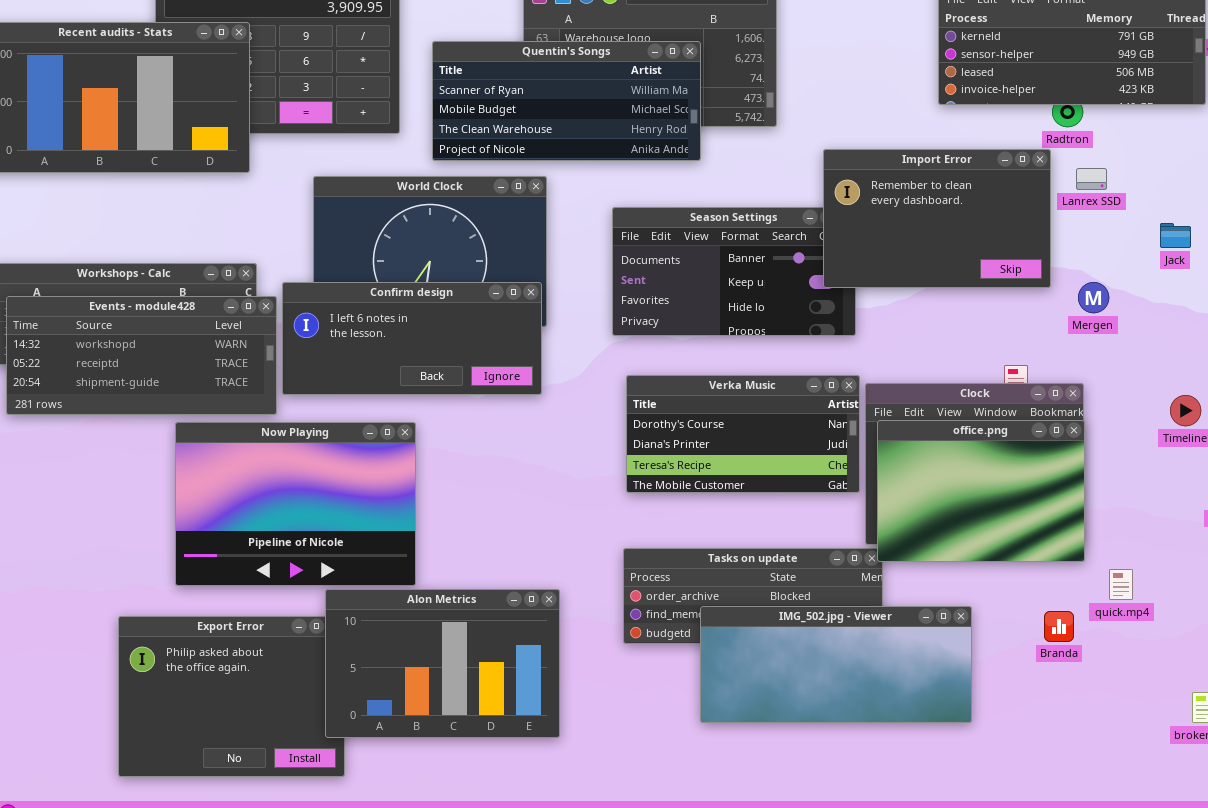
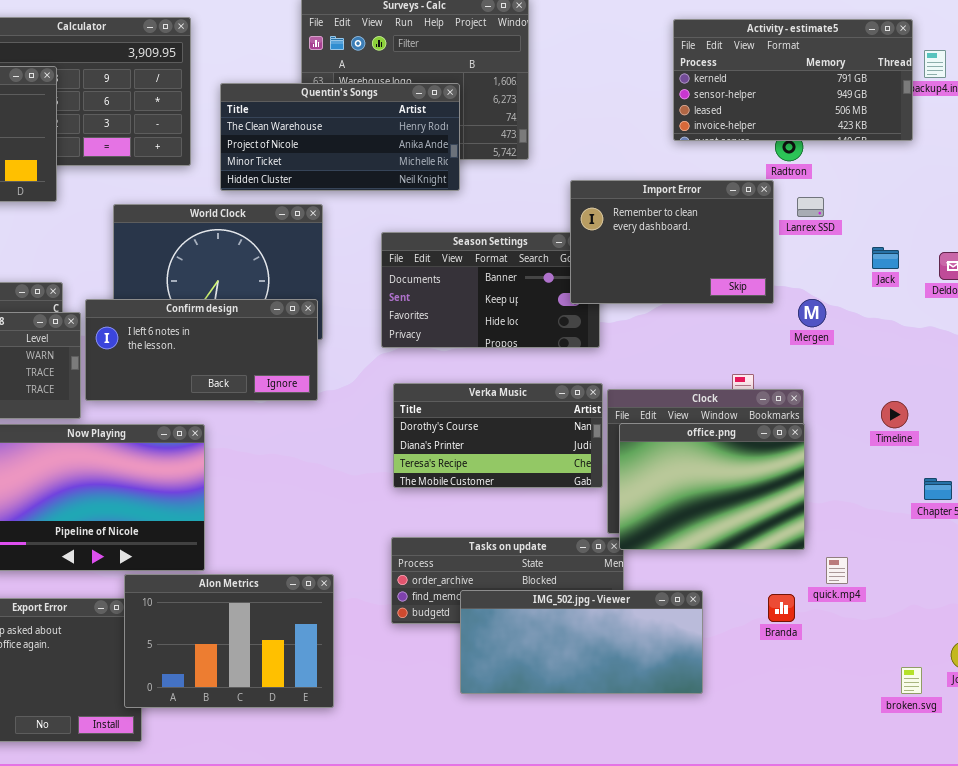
Quentin's Songs: [432,41,701,161] -> [220,83,460,191], scrolled down 2 rows

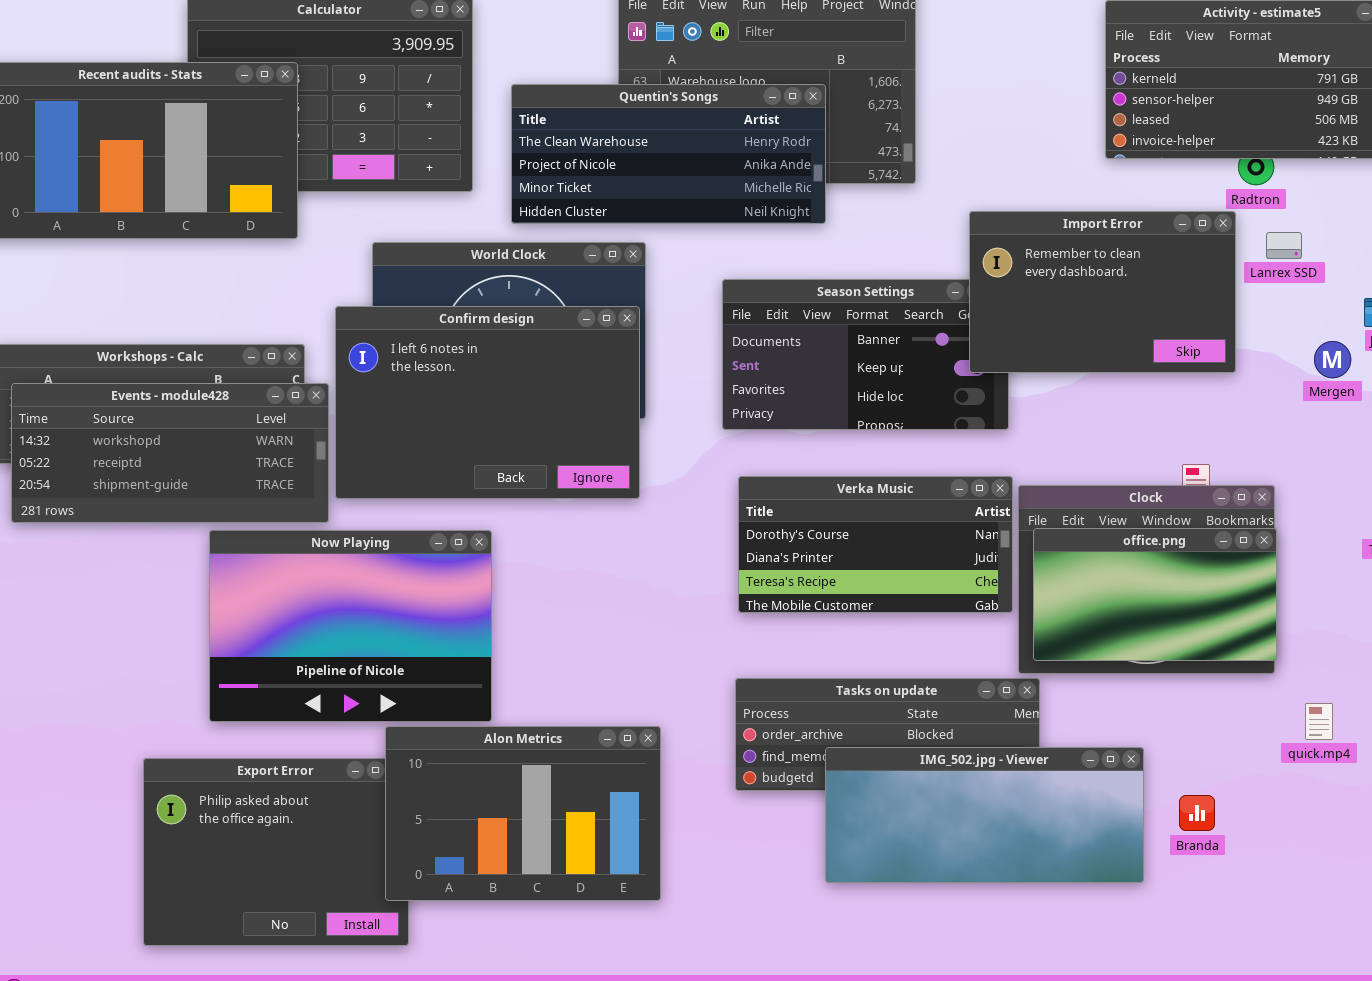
Confirm design: [85,299,318,401] -> [335,306,640,499], resized
Mergen: [798,299,826,327] -> [1314,341,1351,378], moved
office.png: [619,423,805,550] -> [1033,528,1277,661], resized
Branda: [768,594,795,622] -> [1179,795,1215,831], moved

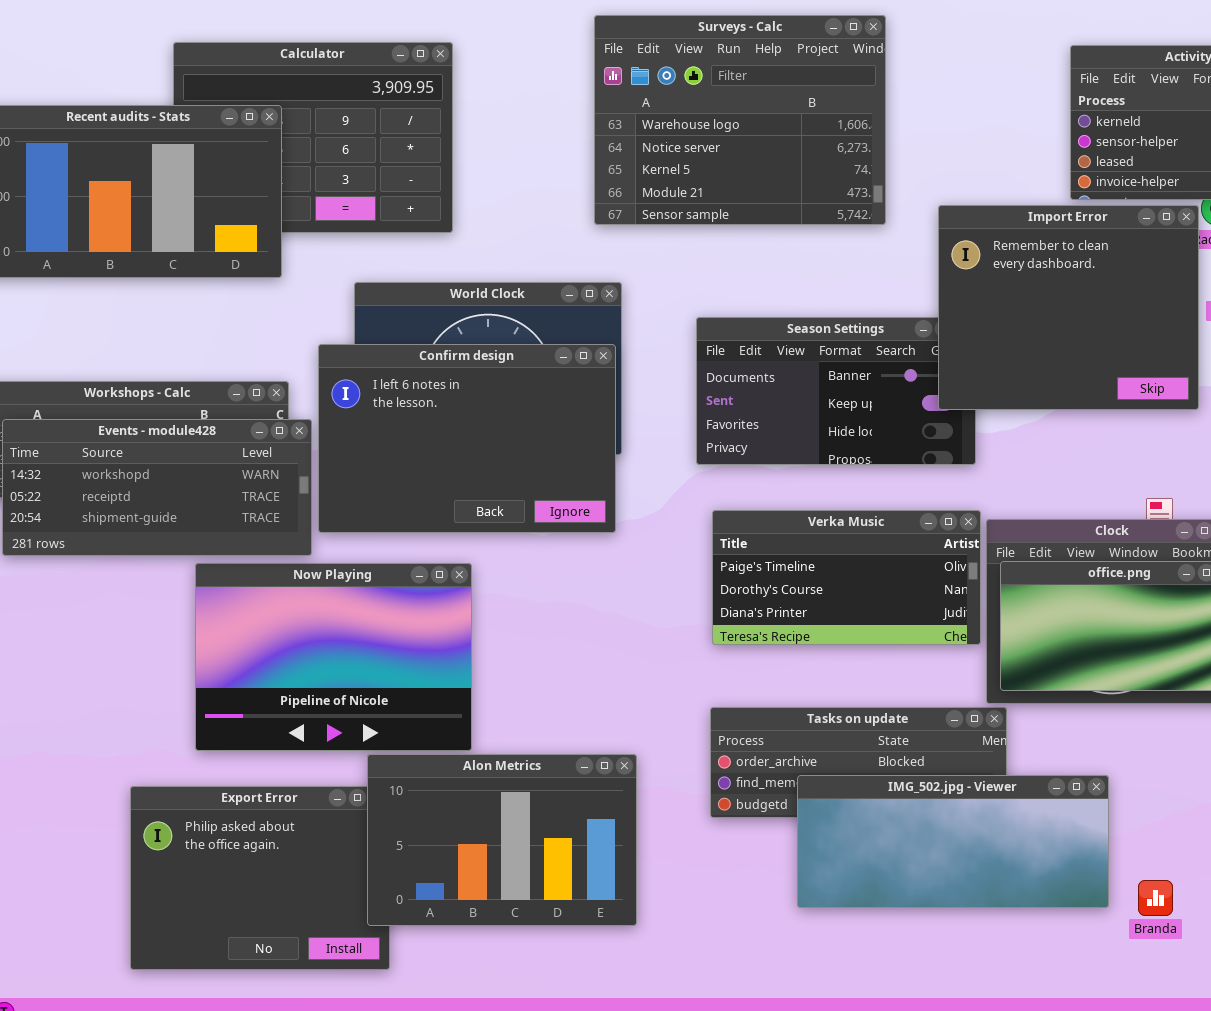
Quentin's Songs: [511,84,826,224] -> none, closed
Import Error: [969,211,1236,373] -> [938,205,1199,410], resized
Verka Music: [738,476,1013,613] -> [712,510,981,645], scrolled up 1 row
Branda: [1179,795,1215,831] -> [1138,880,1173,916], moved

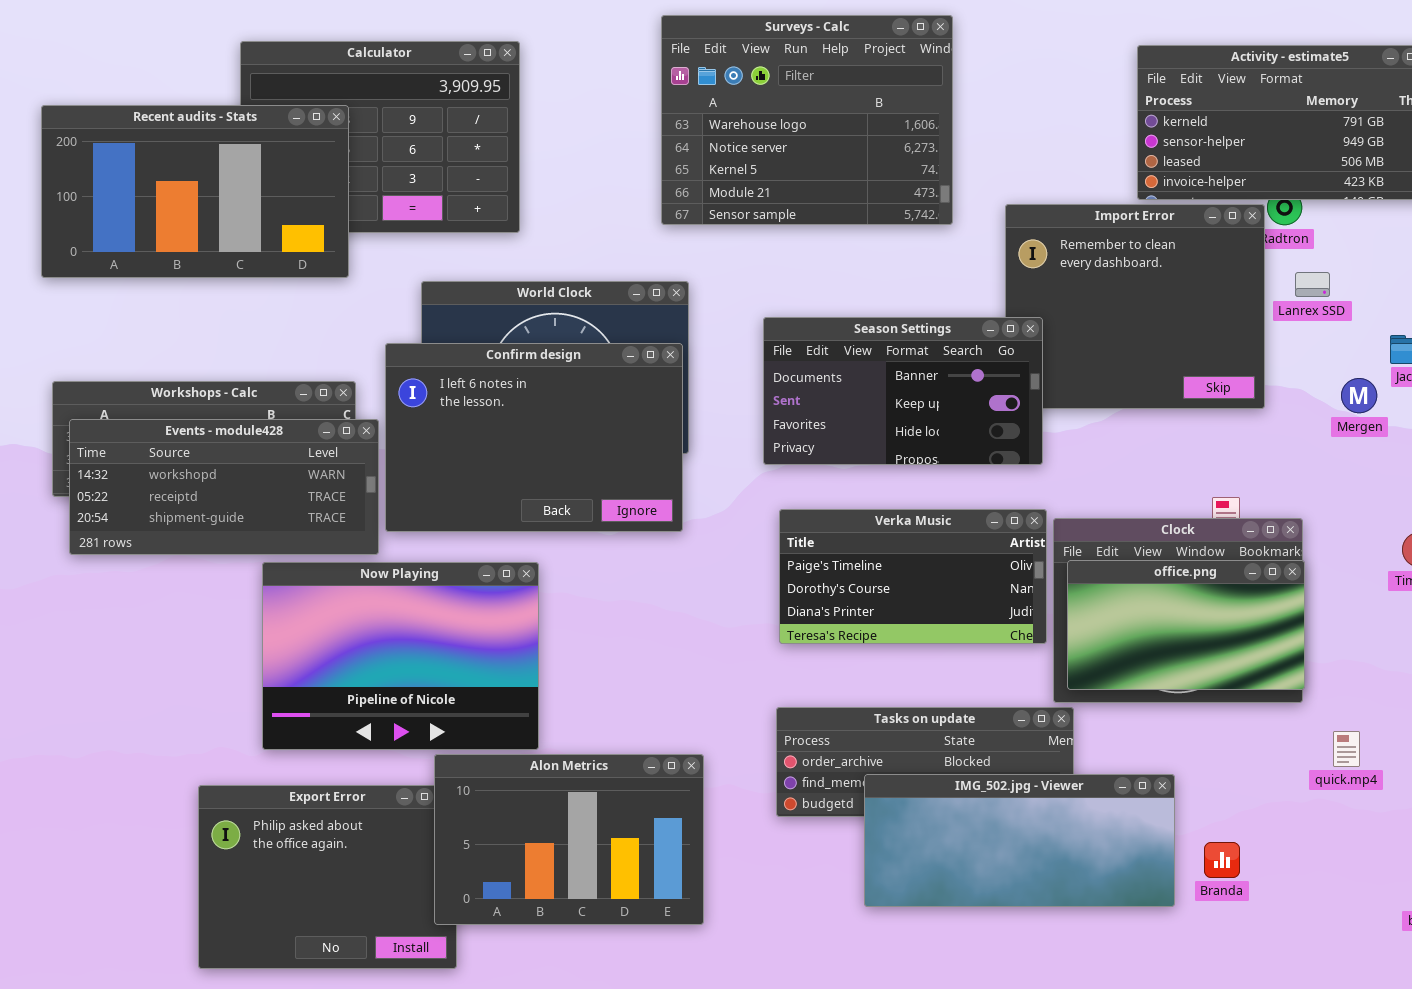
Season Settings: [696,317,976,465] -> [763,317,1043,465], raised
Branda: [1138,880,1173,916] -> [1204,842,1240,878], moved

